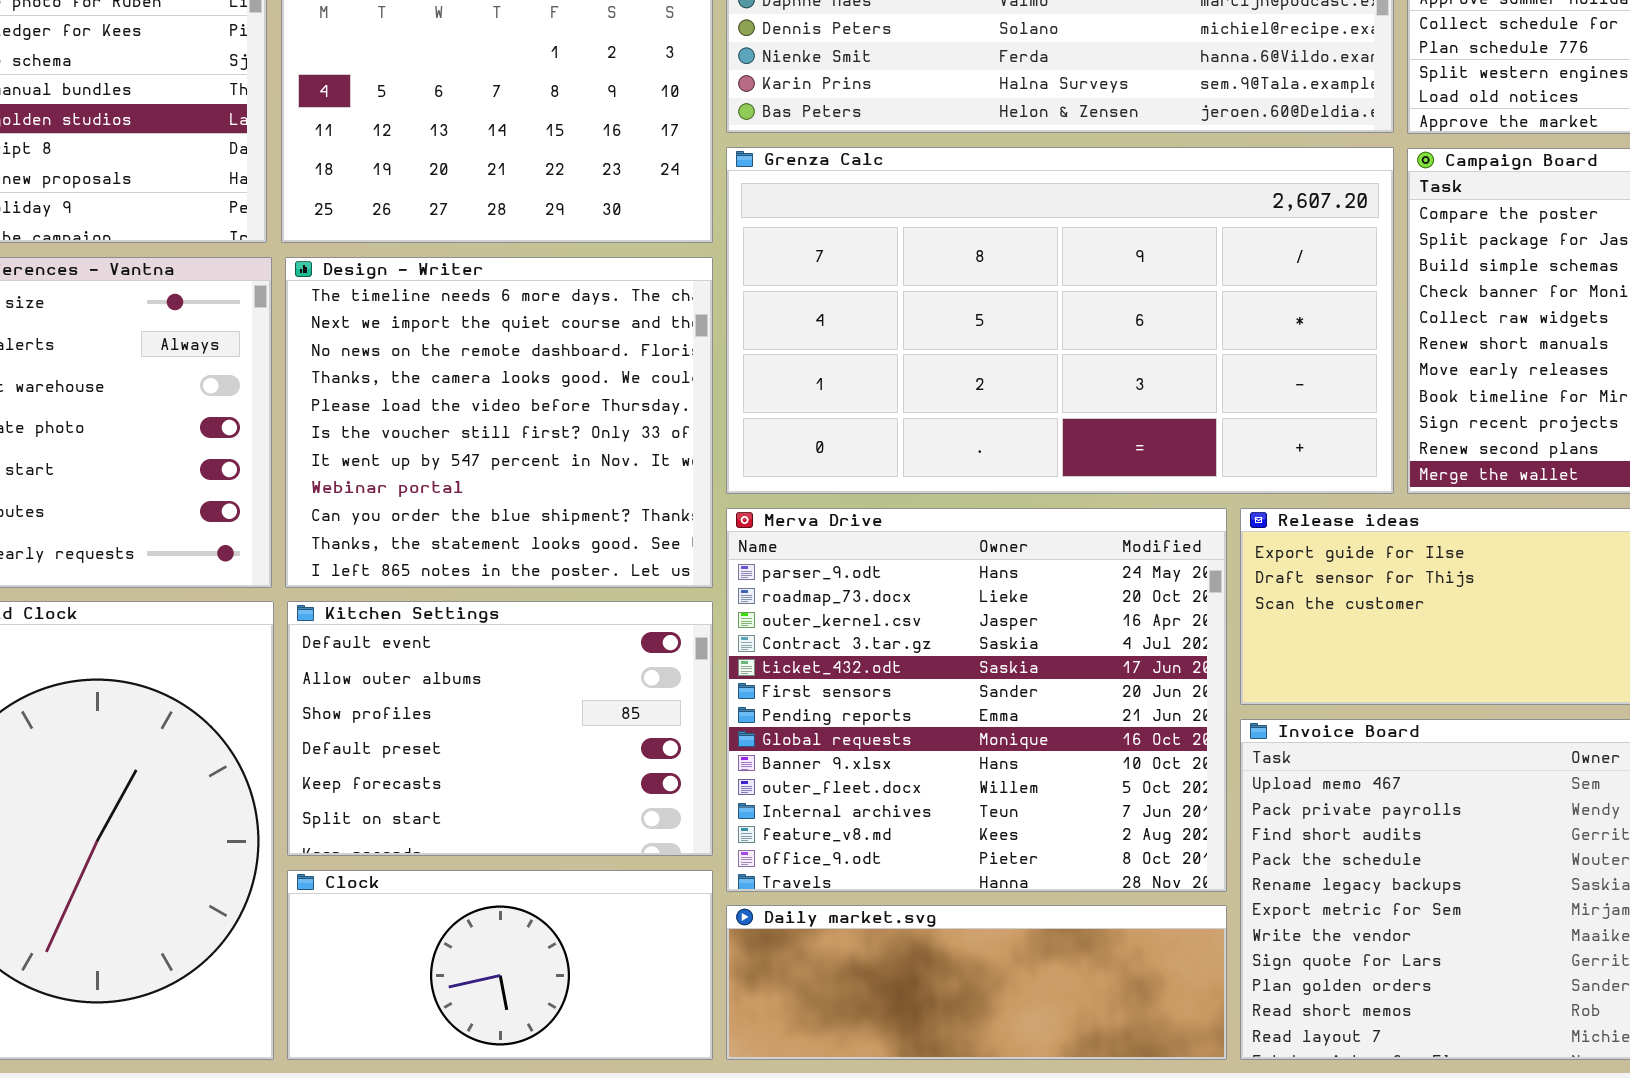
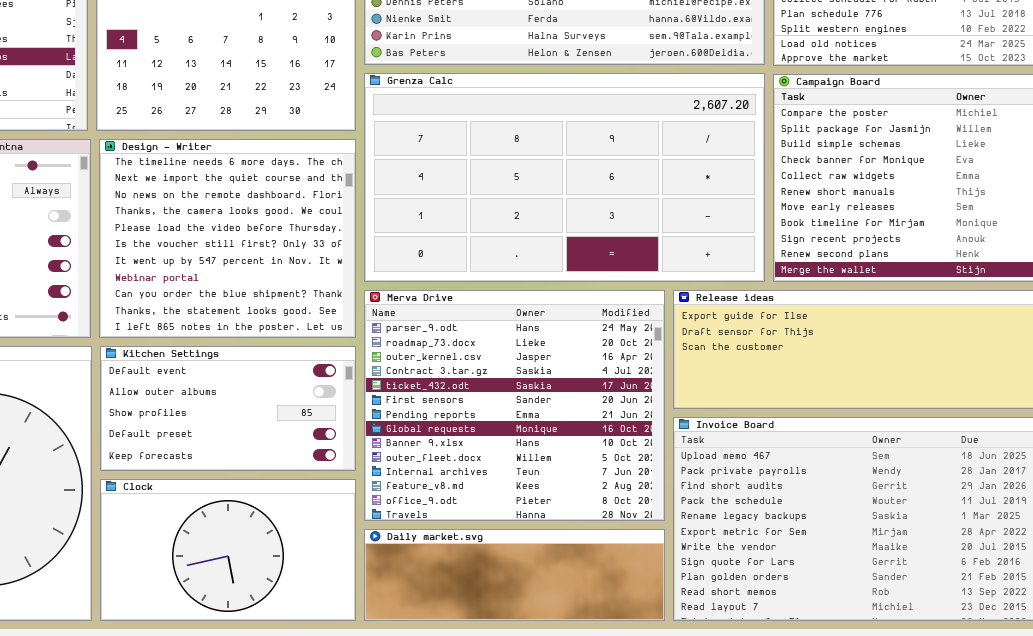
Kitchen Settings: [287,601,713,856] -> [100,346,356,471], resized
Clock: [287,870,713,1060] -> [100,479,356,621], resized

